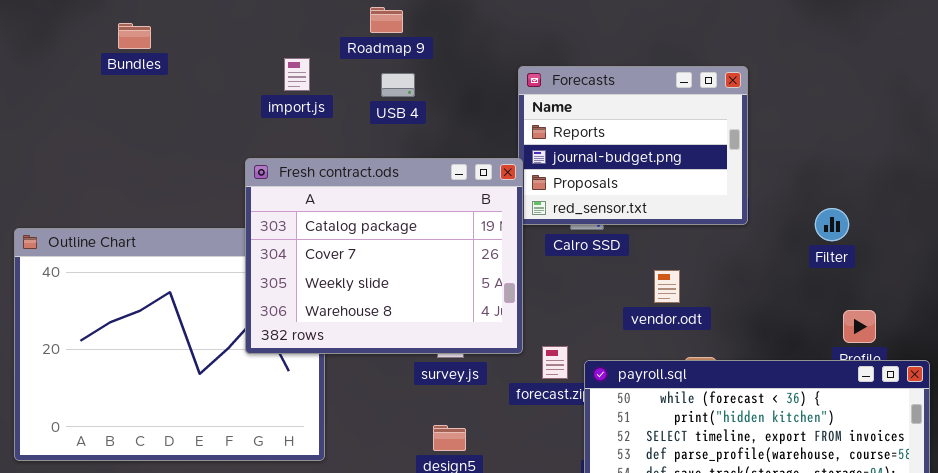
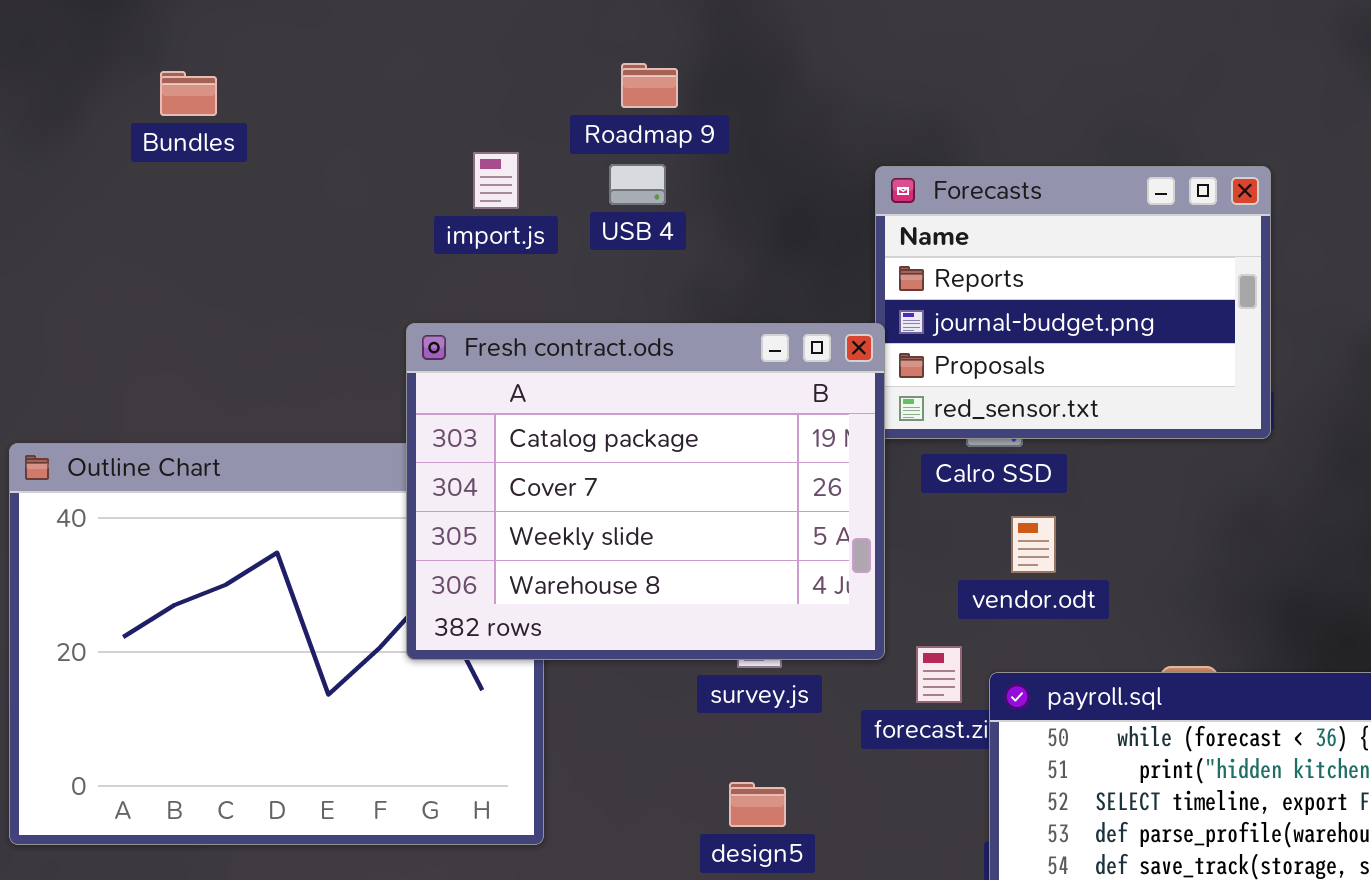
Bundles: [118,23,151,49] -> [160,71,217,116], moved
USB 4: [381,73,415,97] -> [609,164,666,205], moved
vendor.odt: [654,270,680,303] -> [1011,516,1056,573], moved

